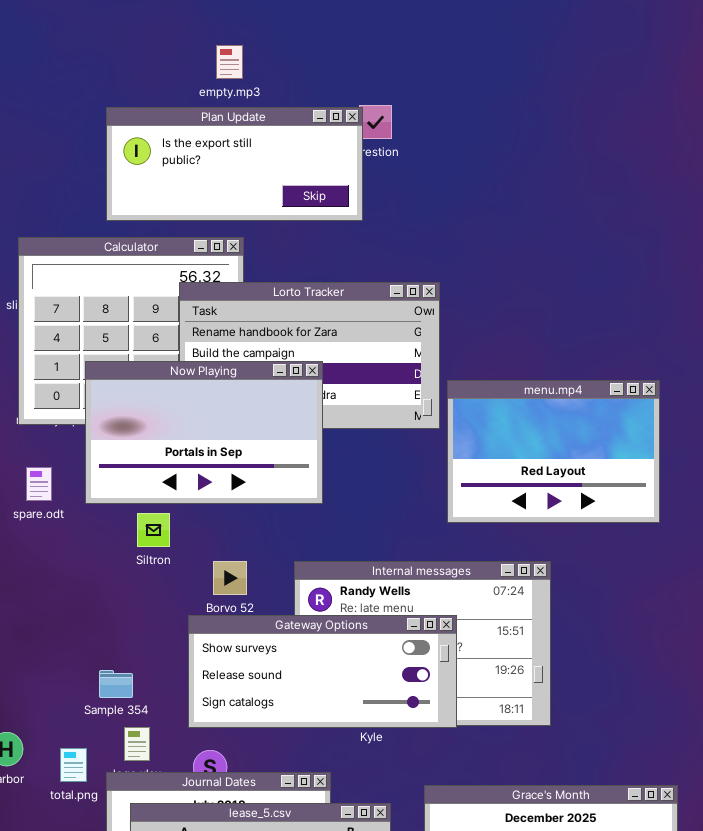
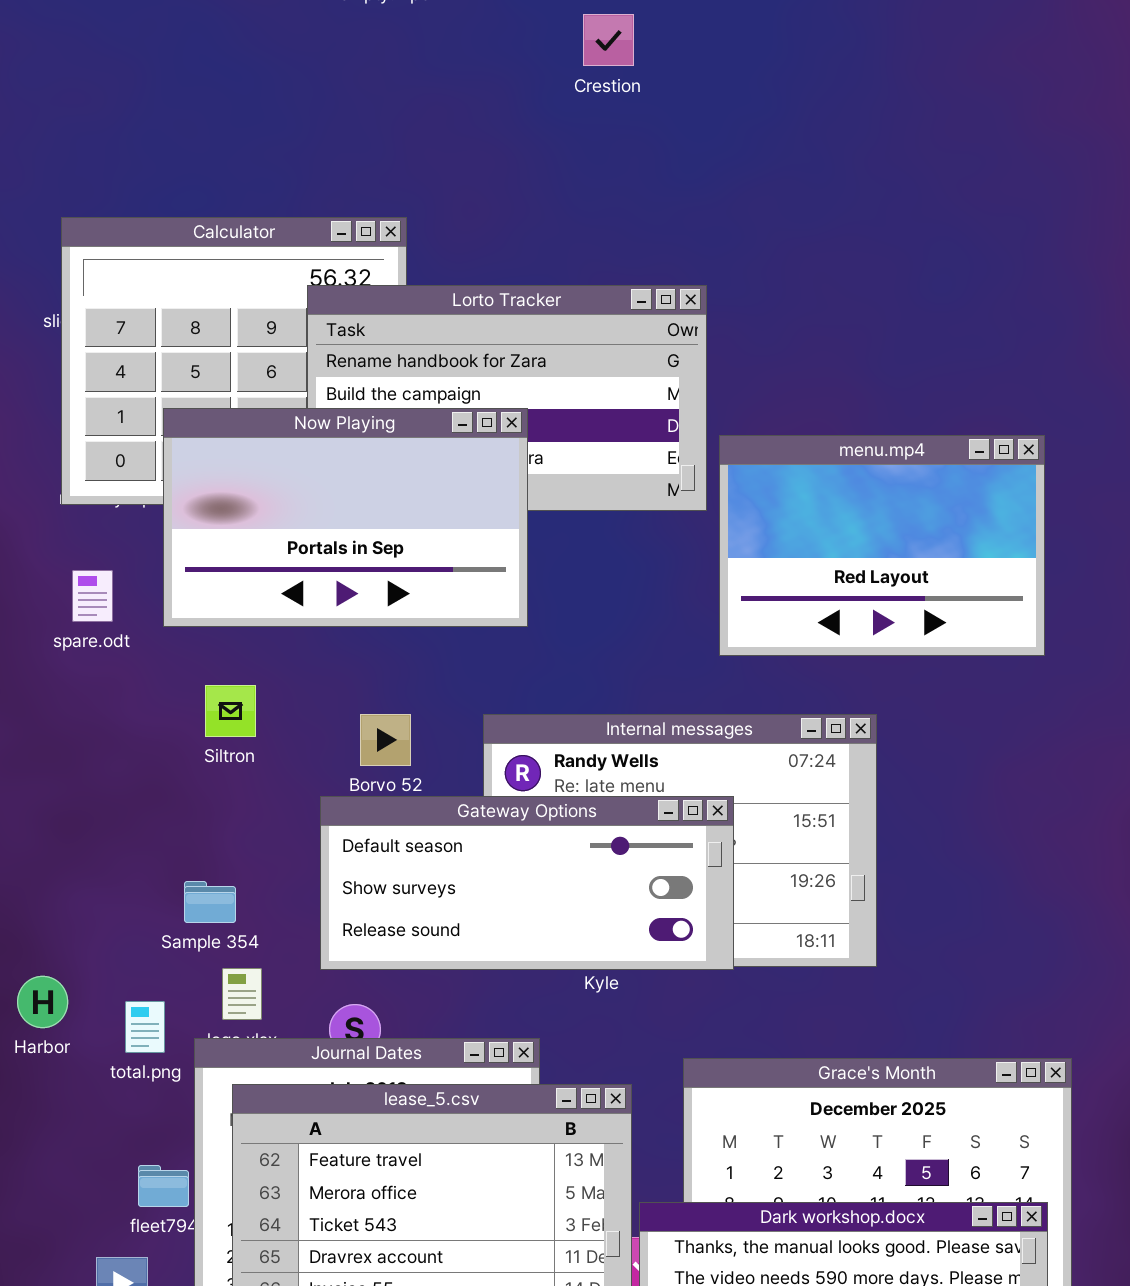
Plan Update: [106,107,363,221] -> none, closed
Siltron: [137,513,170,547] -> [205,685,256,737], moved
Gateway Options: [188,615,457,728] -> [320,796,734,970], scrolled up 1 row

